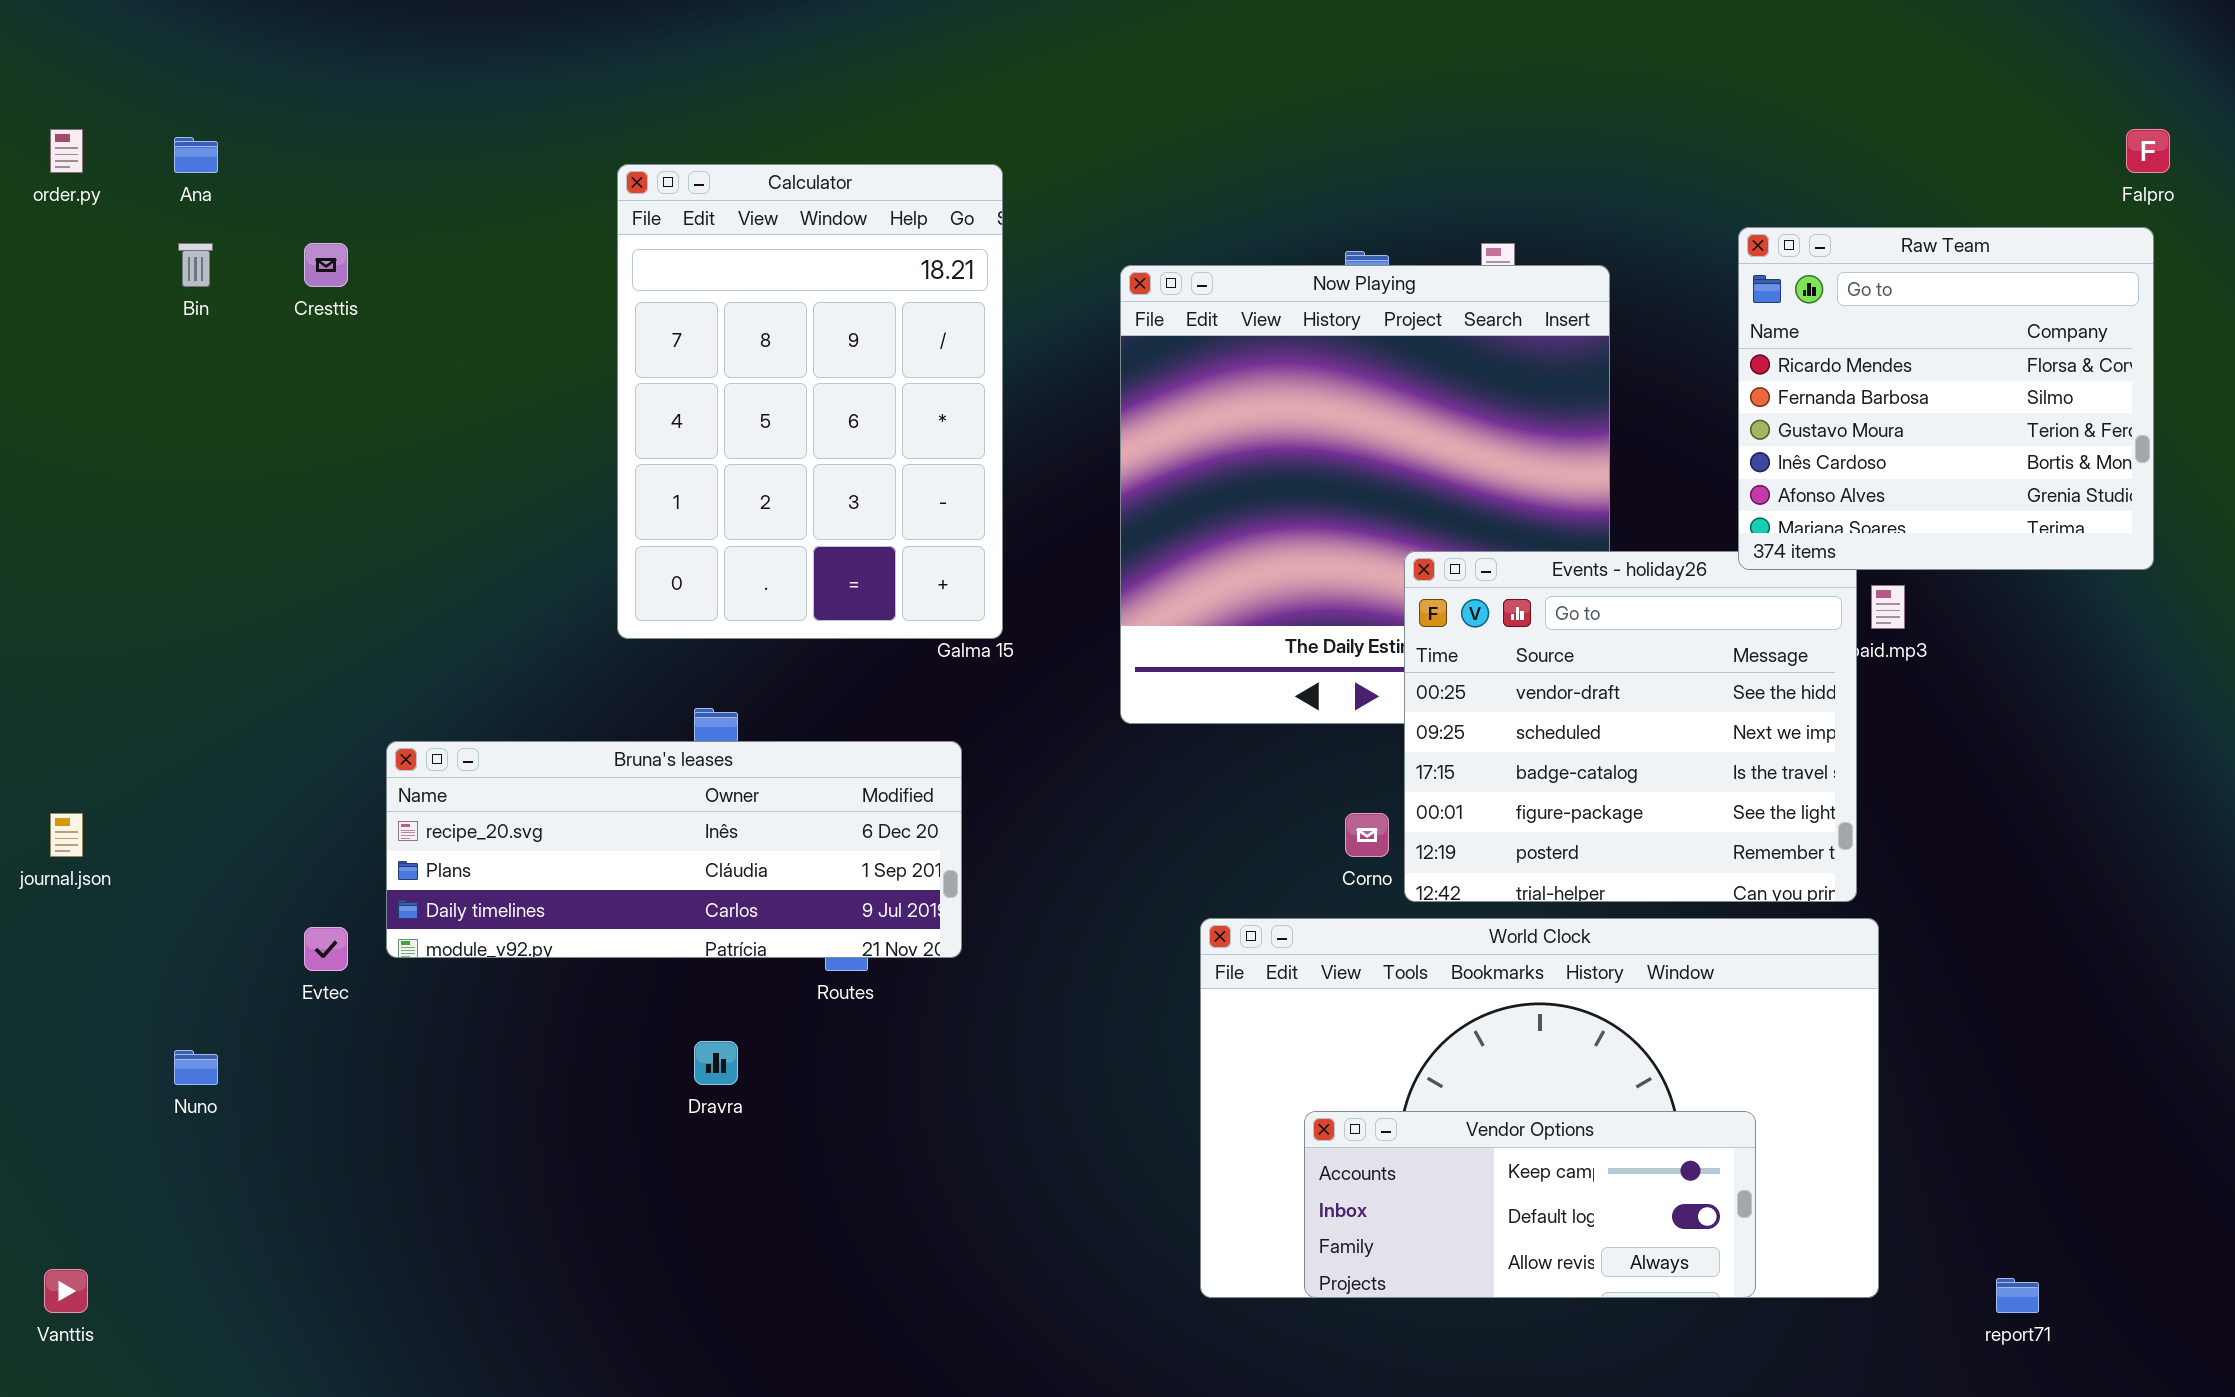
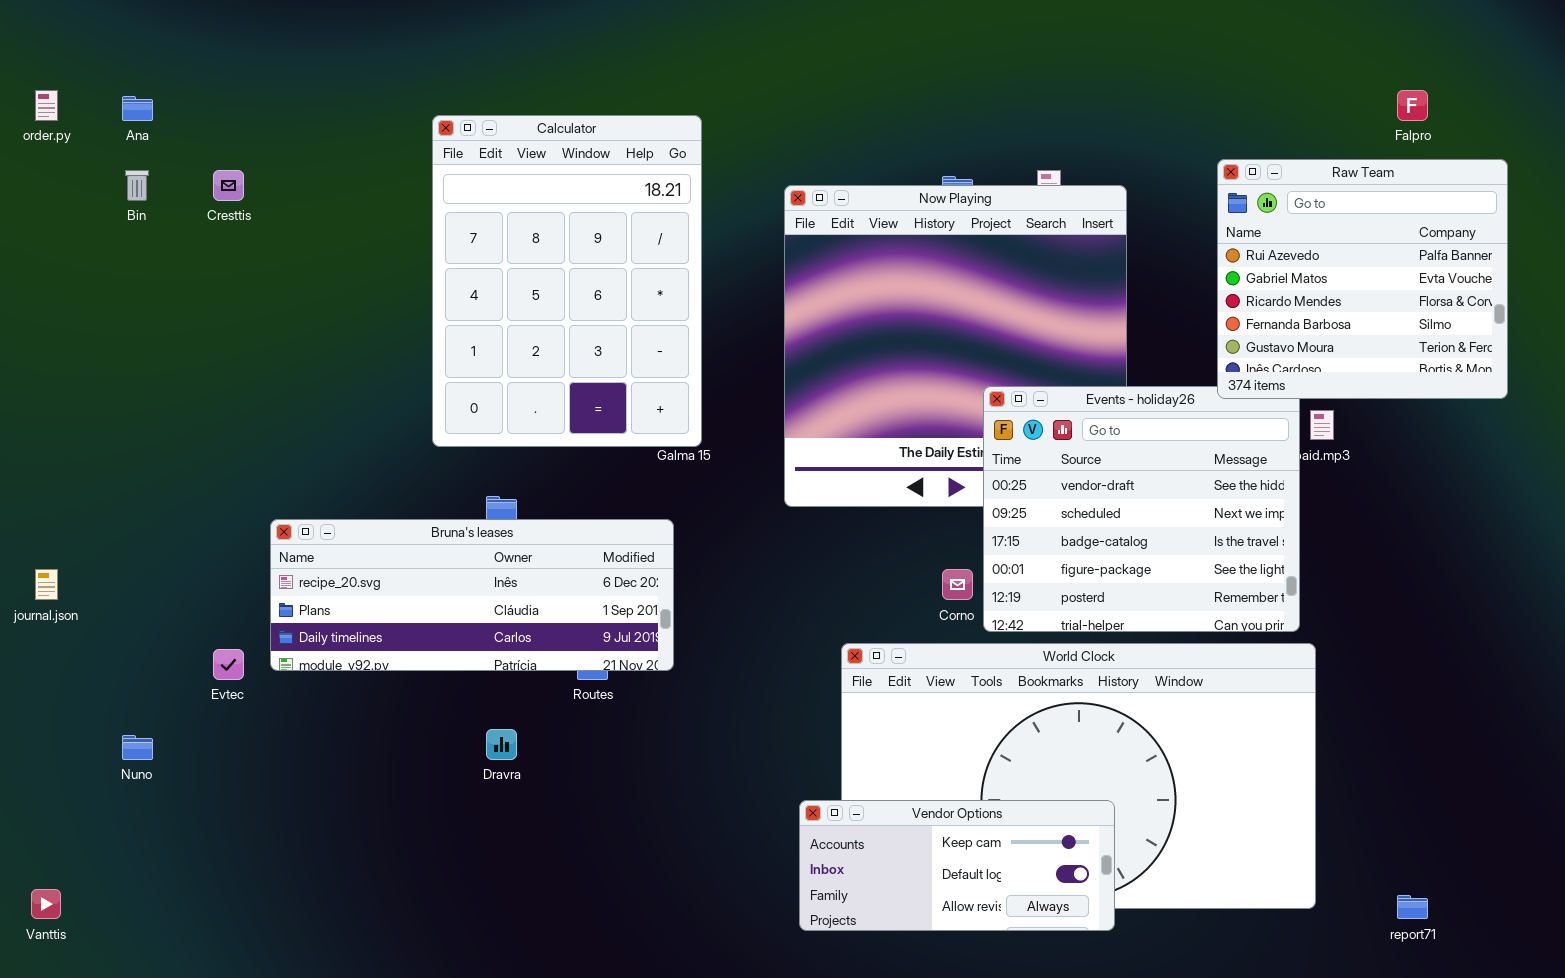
Falpro: [2126,129,2170,173] -> [1397,90,1428,121], moved
Raw Team: [1738,227,2154,570] -> [1217,159,1508,399], scrolled up 2 rows
Vendor Options: [1304,1111,1756,1298] -> [799,800,1115,931], moved

